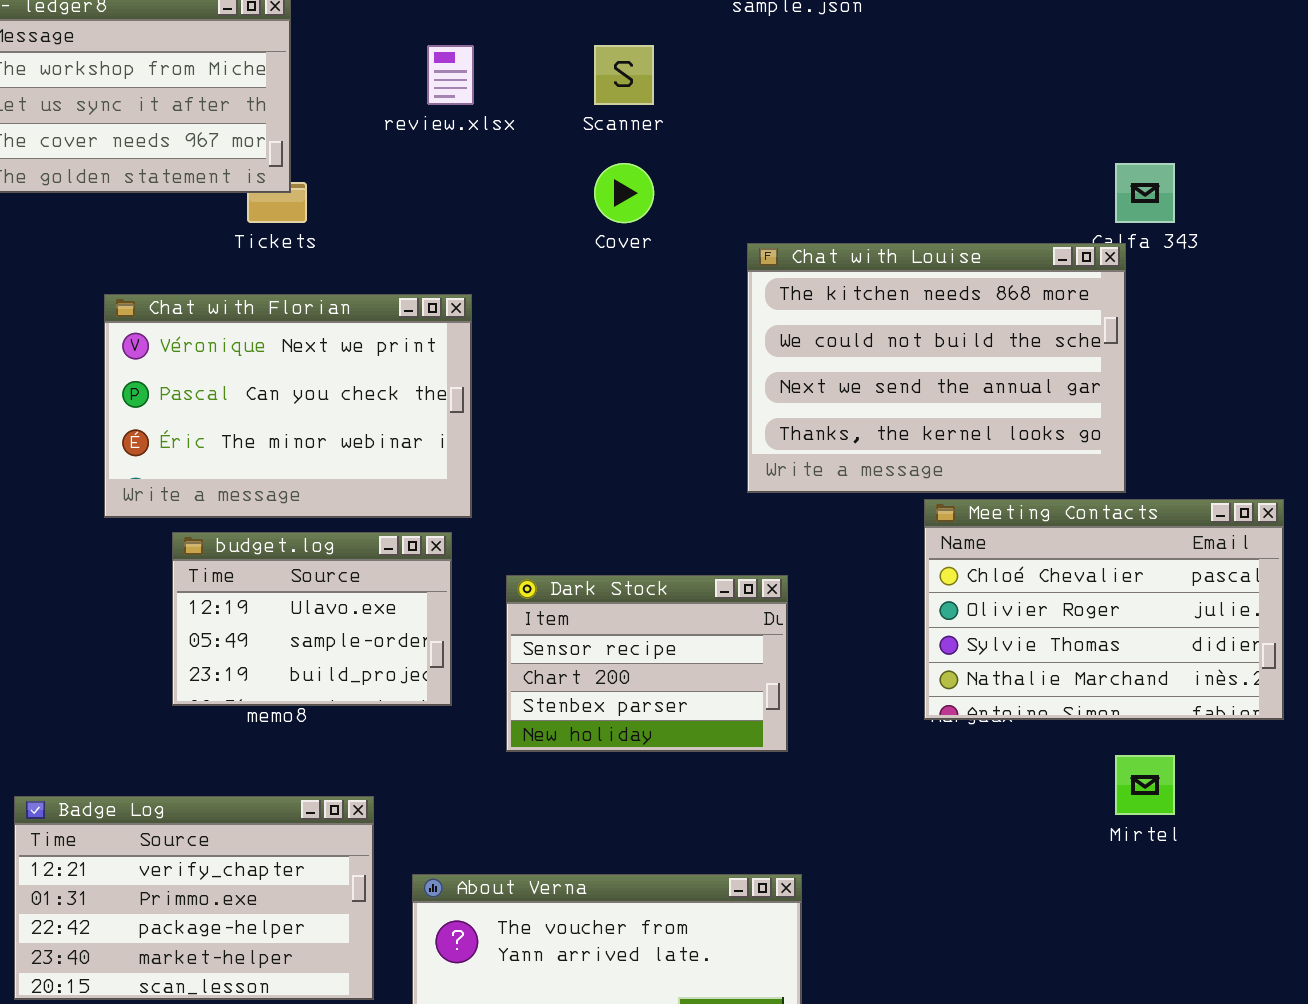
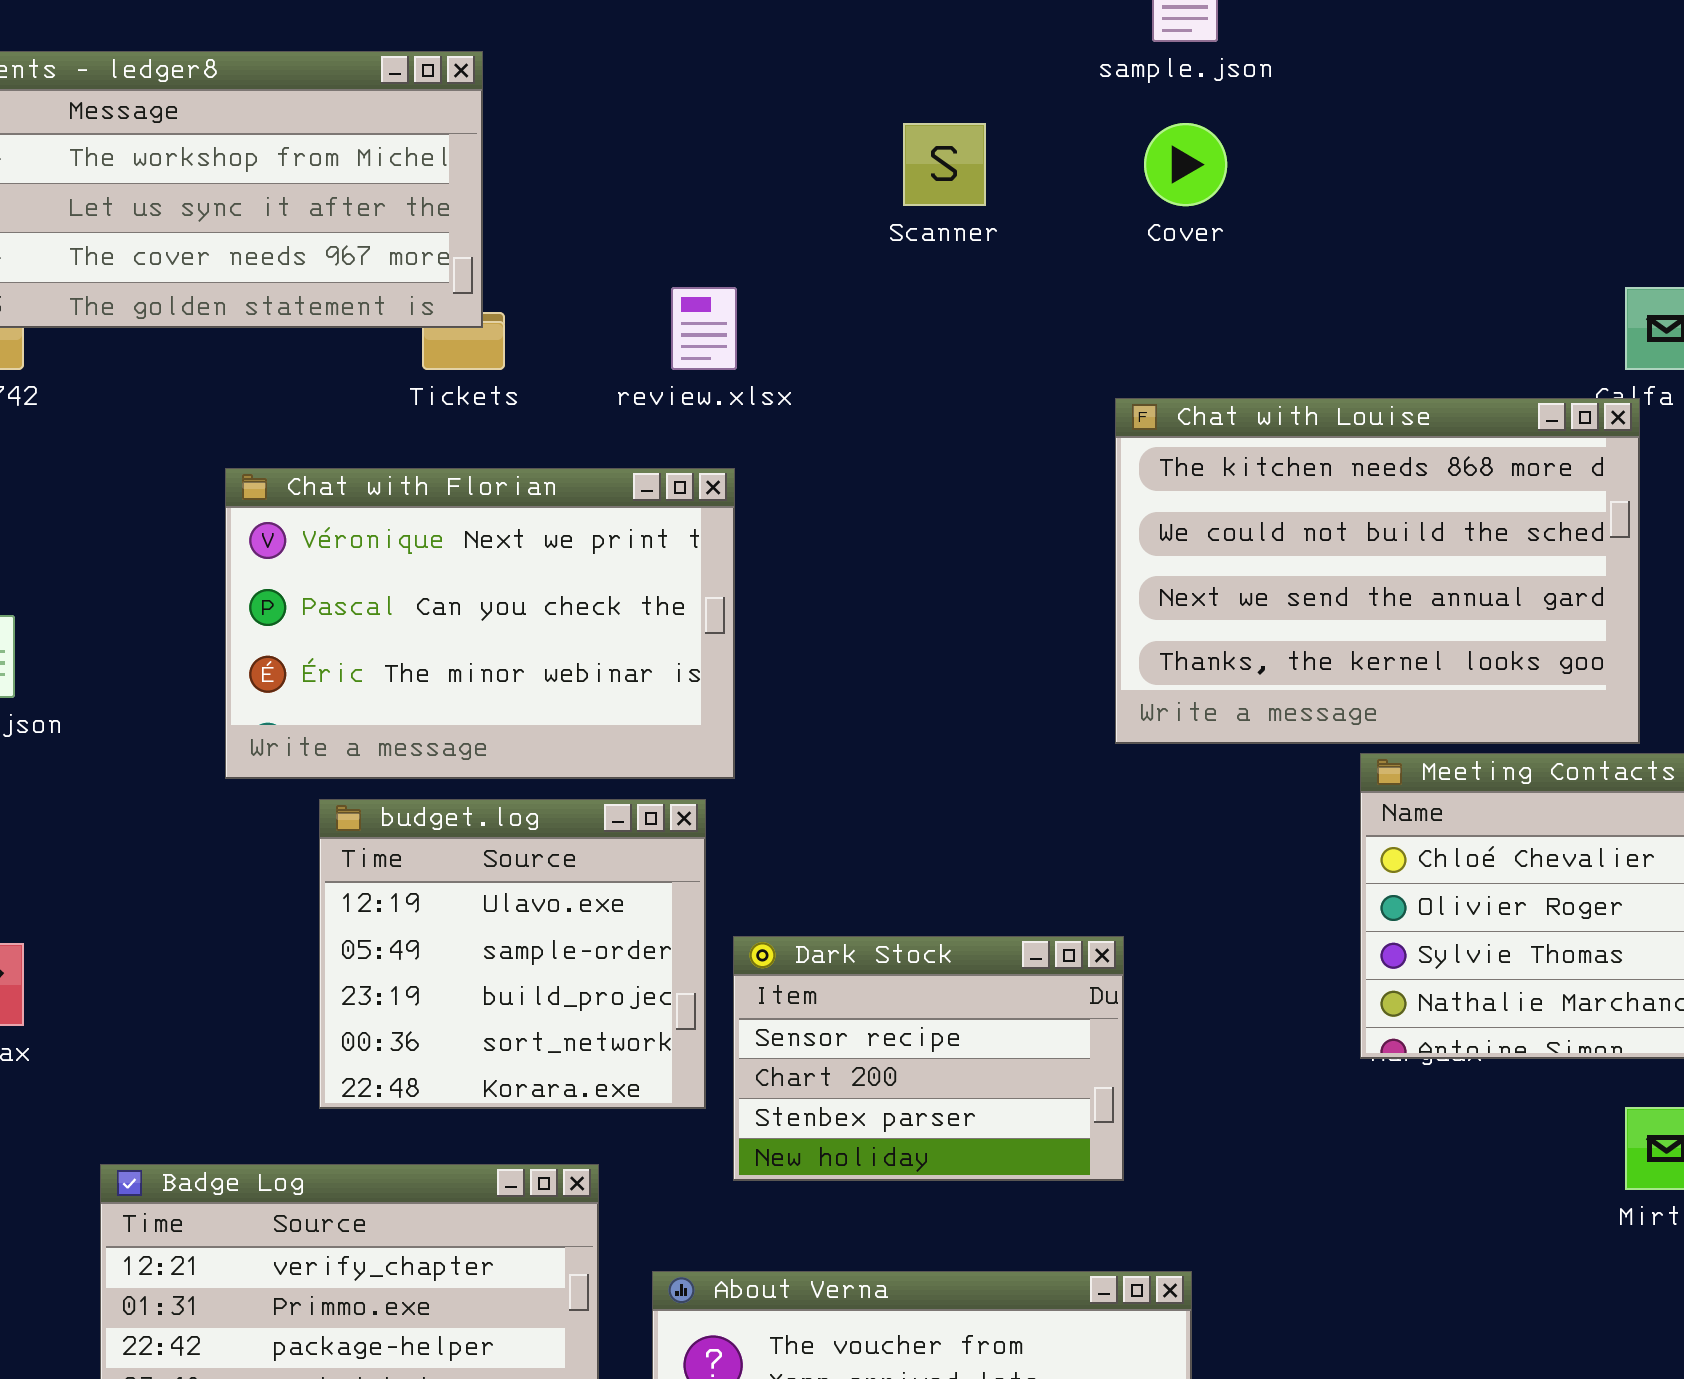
review.xlsx: [427,45,474,105] -> [671,287,737,370], moved
Cover: [594,163,654,223] -> [1144,123,1227,206], moved
budget.log: [172,532,452,706] -> [319,799,706,1109], resized
Dark Stock: [506,575,788,752] -> [733,936,1124,1181], moved

